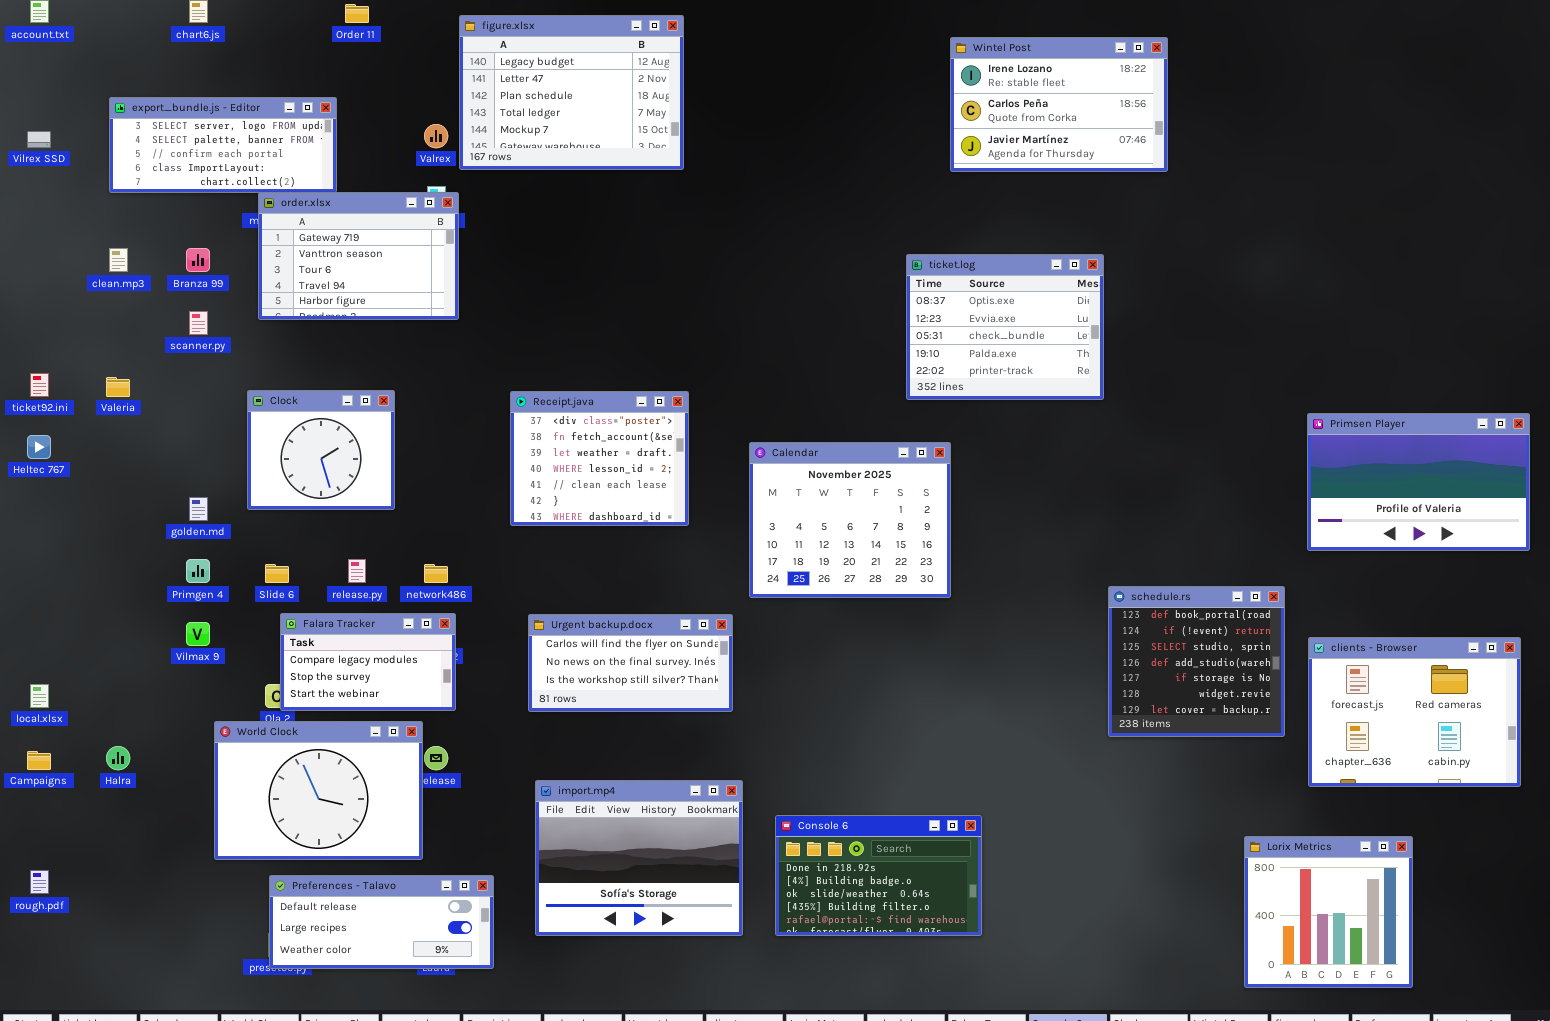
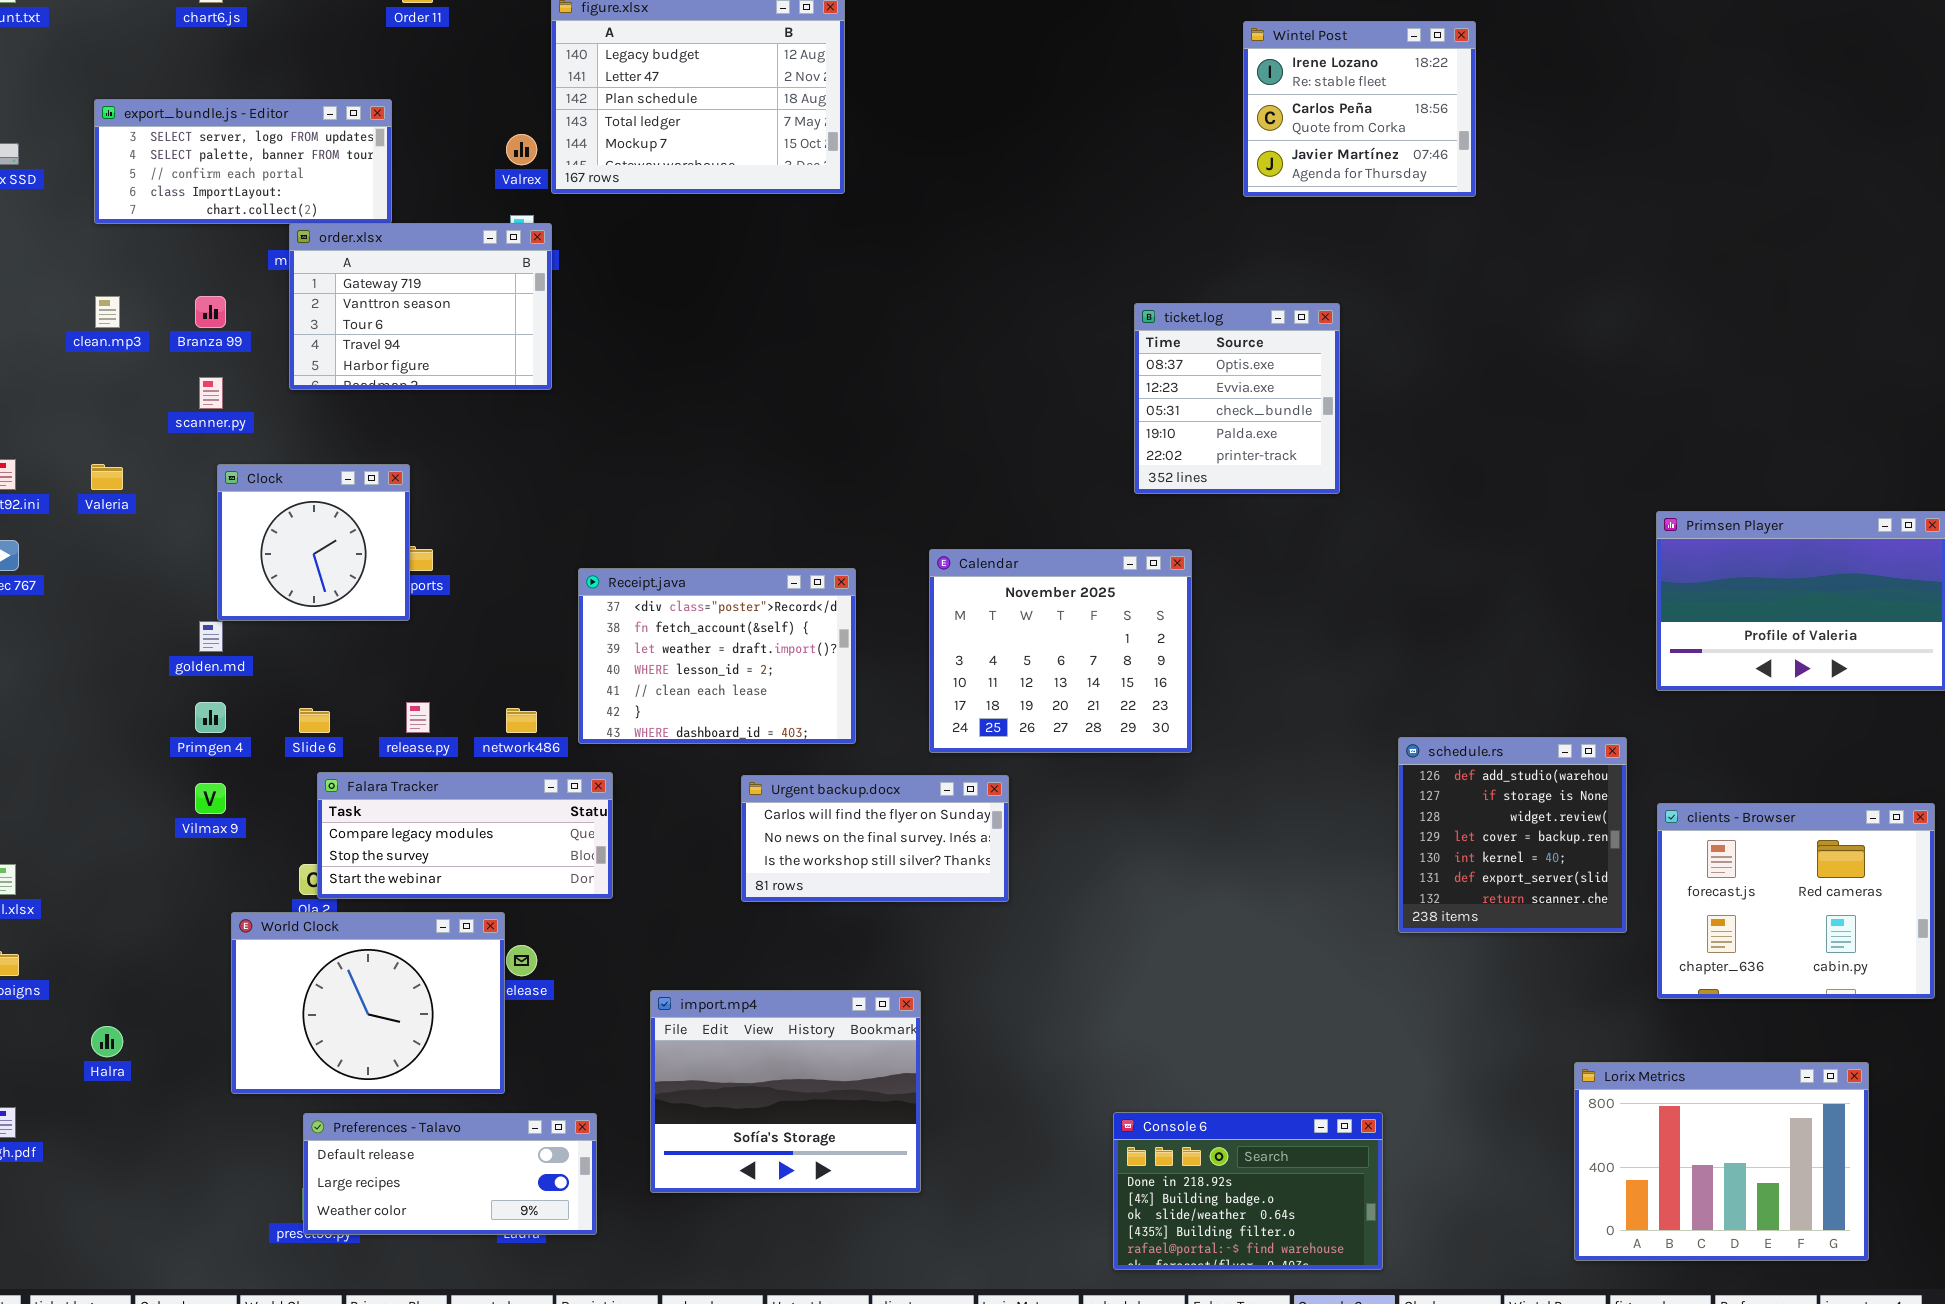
Wintel Post: [950,37,1168,172] -> [1243,21,1476,197], resized
ticket.log: [906,254,1104,400] -> [1134,303,1340,494], resized
Clock: [247,390,395,510] -> [217,464,410,621], moved
Receipt.java: [510,391,689,526] -> [578,568,856,744], moved, resized
schedule.rs: [1108,586,1285,737] -> [1398,737,1627,933], scrolled down 3 rows
Falara Tracker: [280,613,456,711] -> [317,772,613,899], resized
Urgent backup.docx: [528,614,733,712] -> [741,775,1009,902], moved
Halra: [106,746,130,770] -> [91,1026,123,1057], moved
Console 6: [775,815,982,936] -> [1113,1112,1383,1270], moved
Lorix Metrics: [1244,836,1413,988] -> [1574,1062,1869,1261], resized

